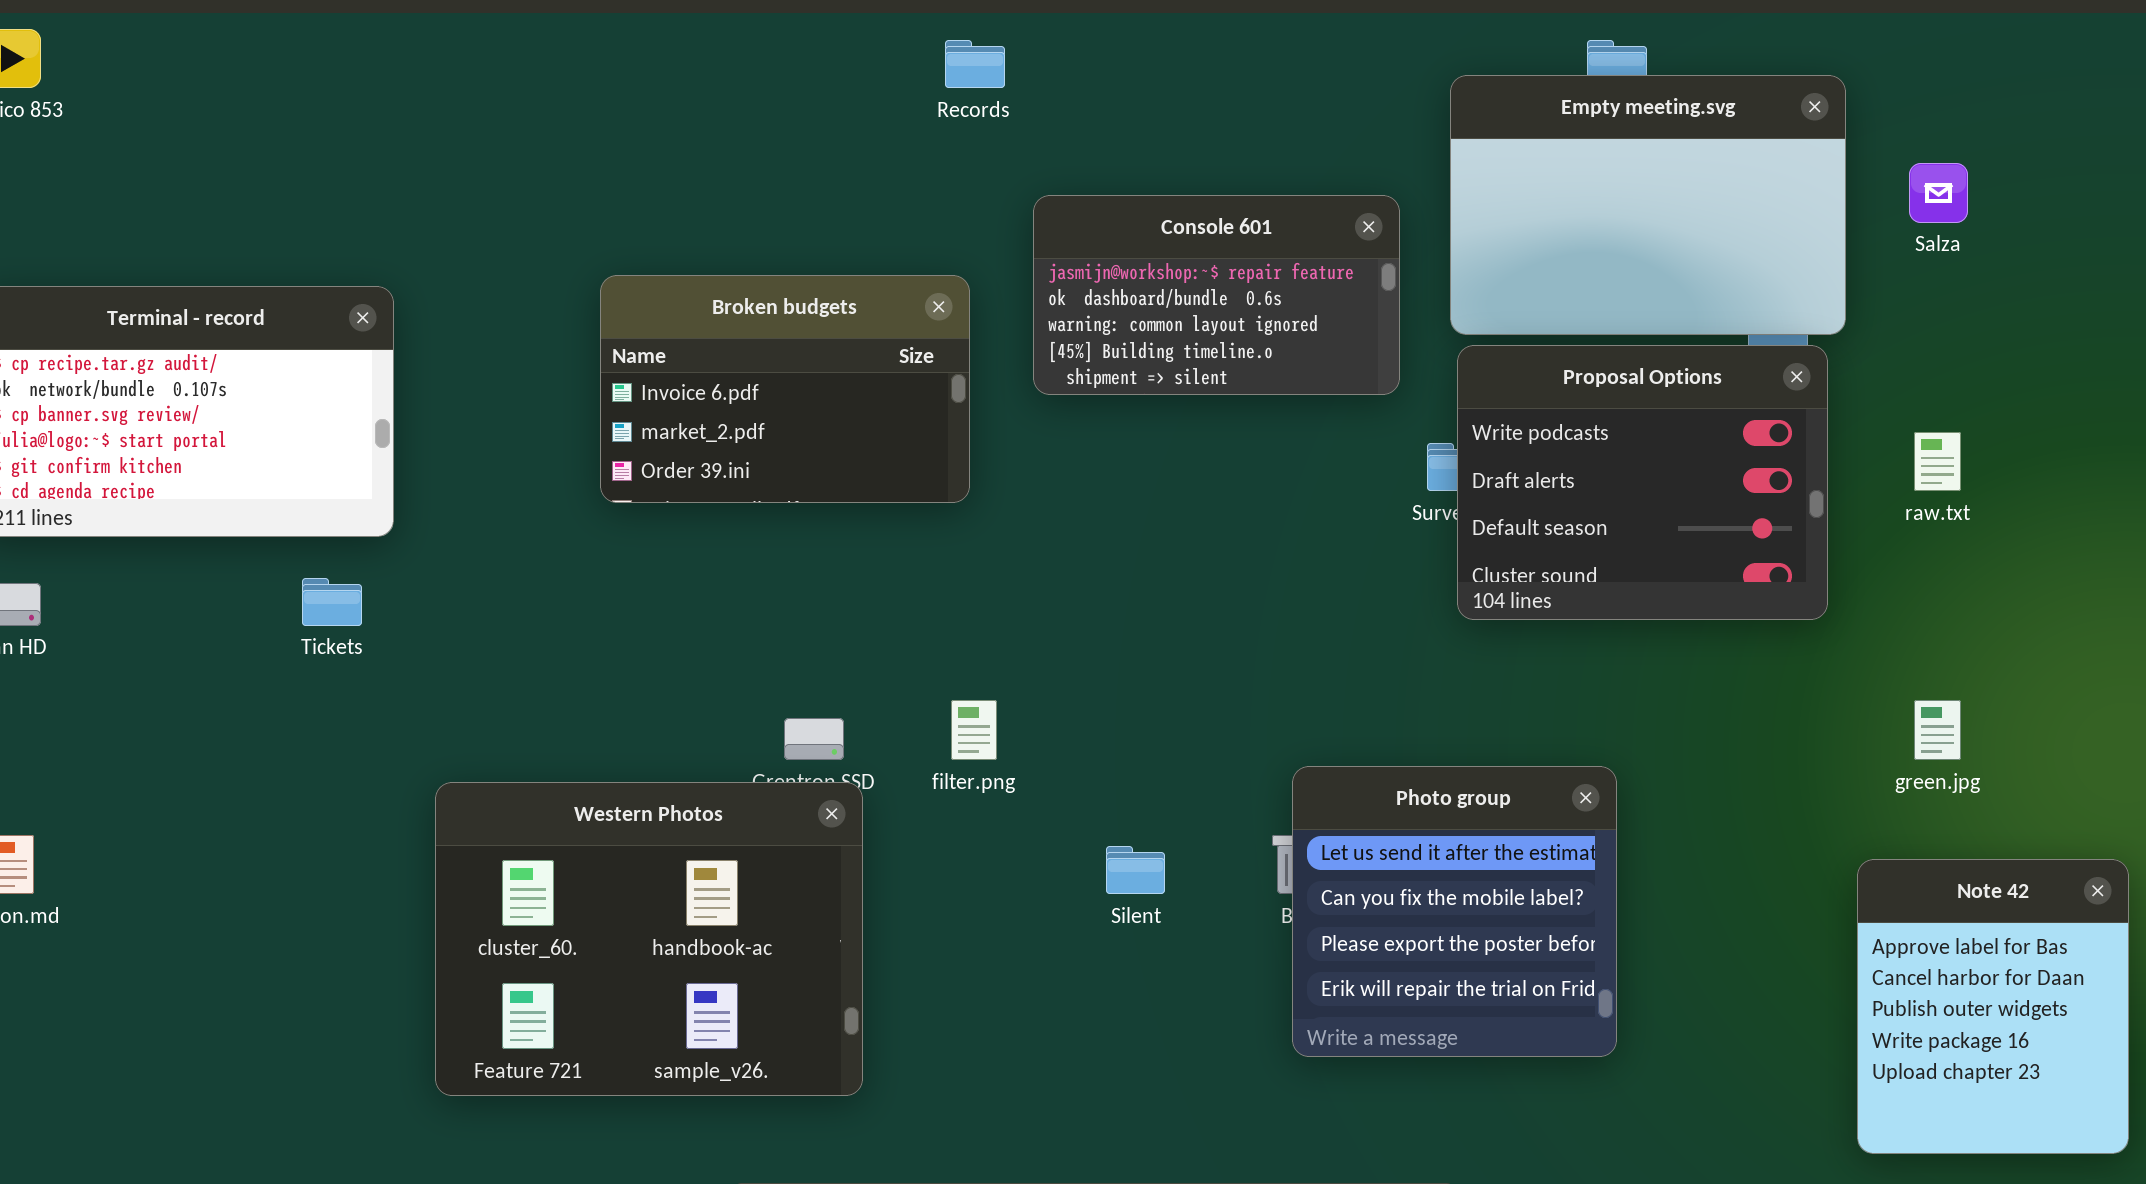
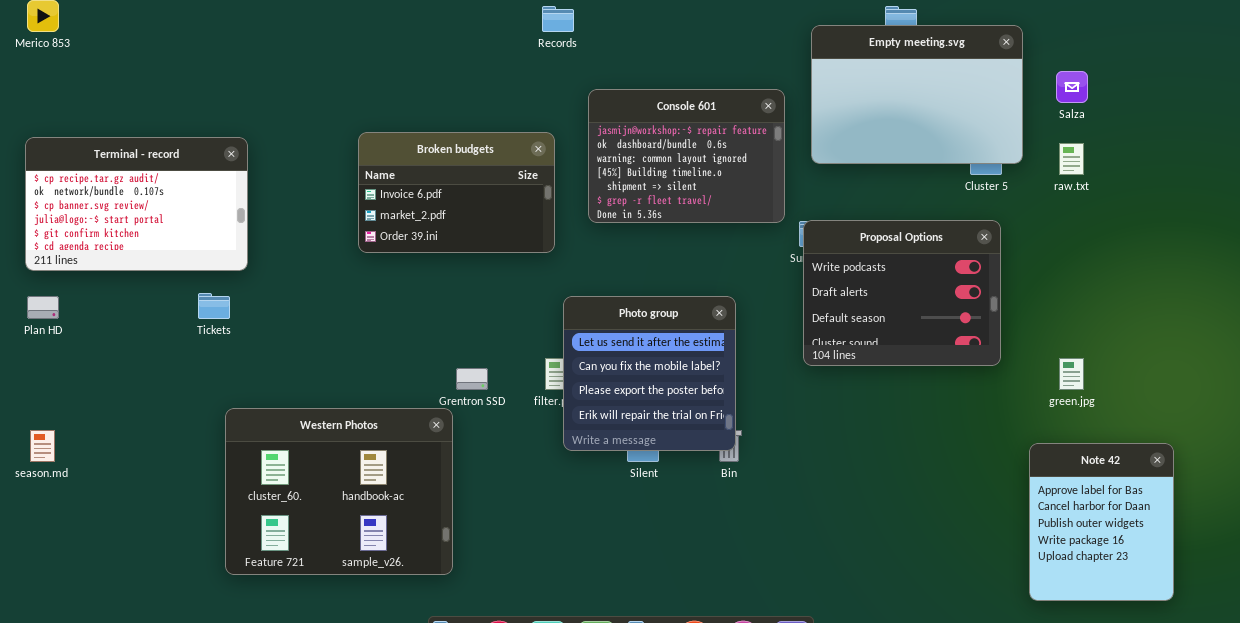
Console 601: [1033,195,1400,395] -> [588,89,785,223], resized
Proposal Options: [1457,345,1828,620] -> [803,220,1001,366], moved
raw.txt: [1914,432,1961,491] -> [1059,143,1084,175], moved
Photo group: [1292,766,1617,1057] -> [563,296,736,451], moved
Western Photos: [435,782,863,1096] -> [225,408,453,575], moved

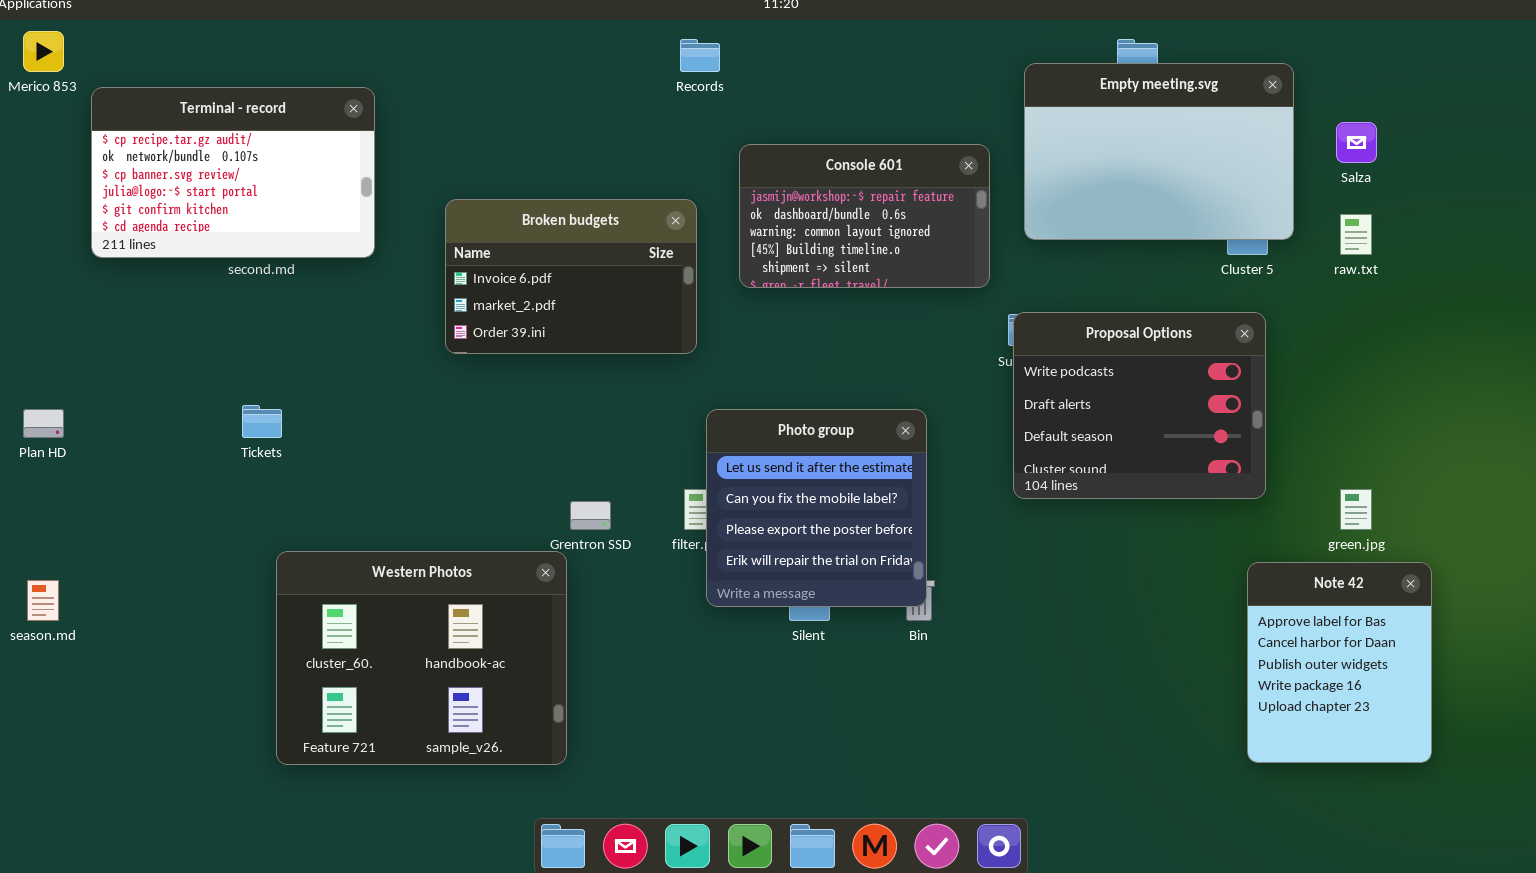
Console 601: [588,89,785,223] -> [739,144,990,288], resized
Terminal - record: [25,137,248,271] -> [91,87,375,258], moved
Note 42: [1029,443,1174,601] -> [1247,562,1432,763], moved

